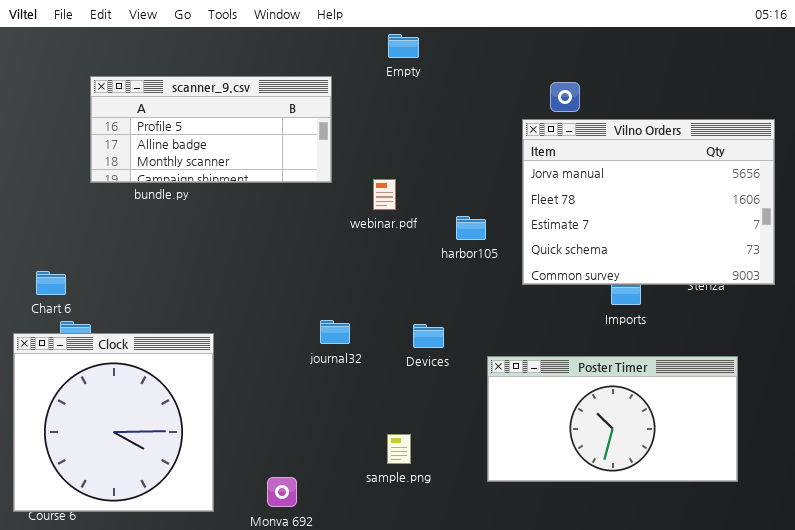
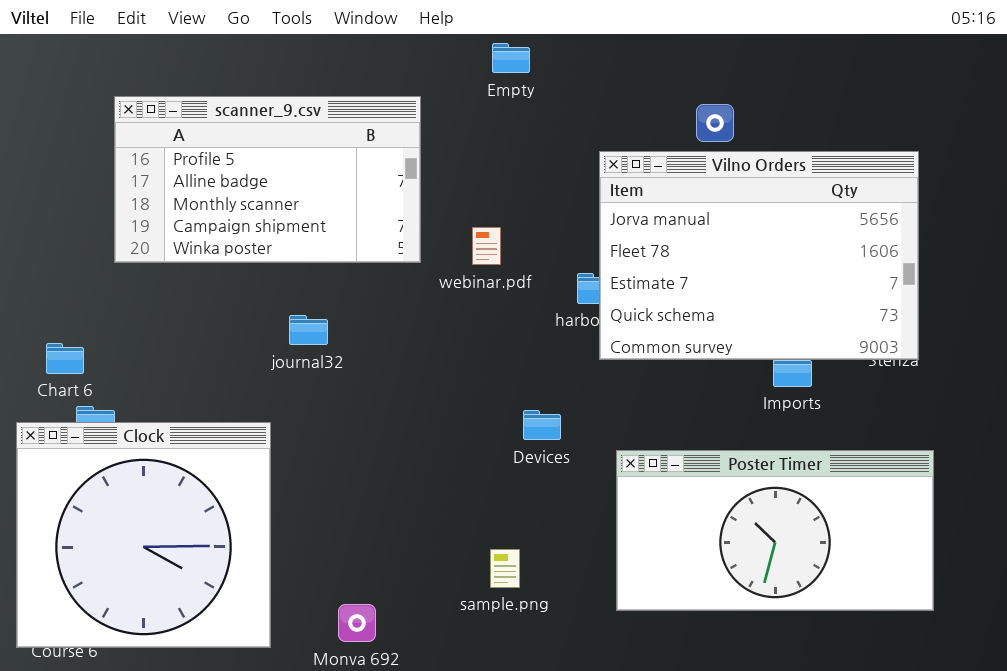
scanner_9.csv: [90,76,332,183] -> [114,96,421,263], resized
Vilno Orders: [522,119,775,285] -> [599,151,919,360], moved
journal32: [320,320,350,344] -> [289,315,328,345], moved

